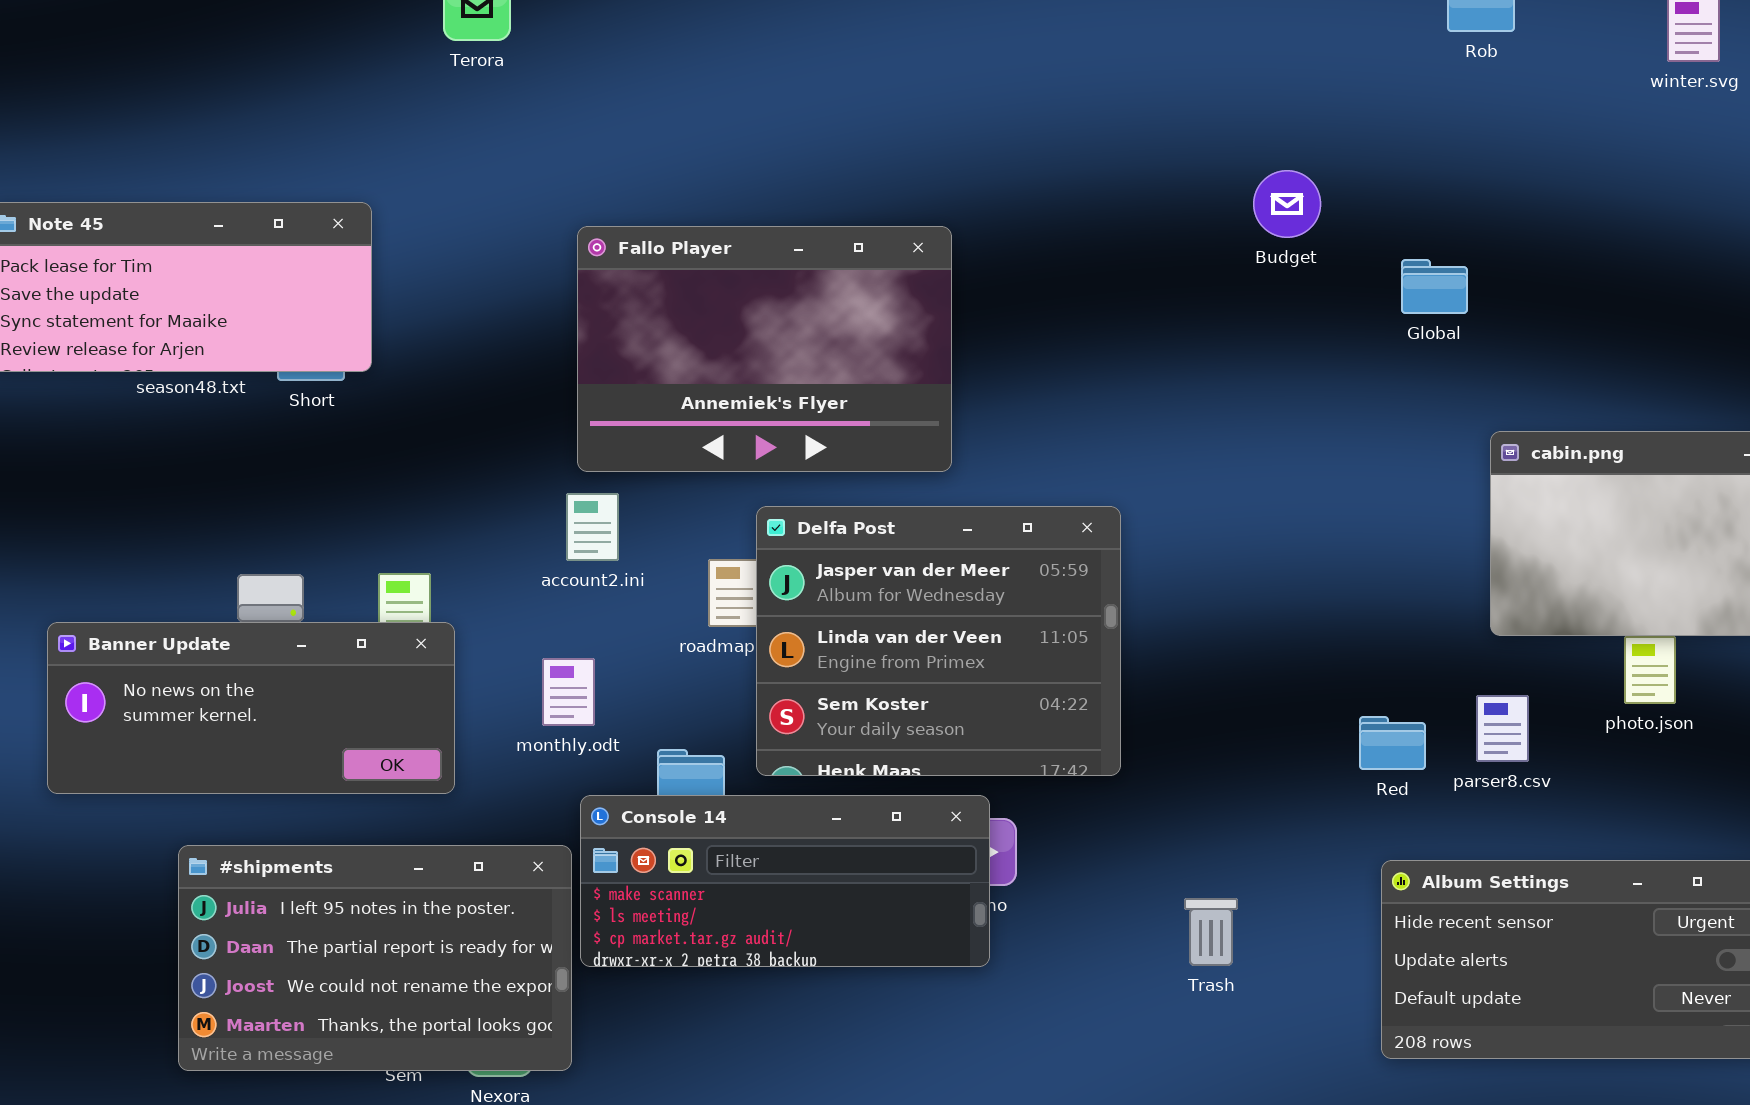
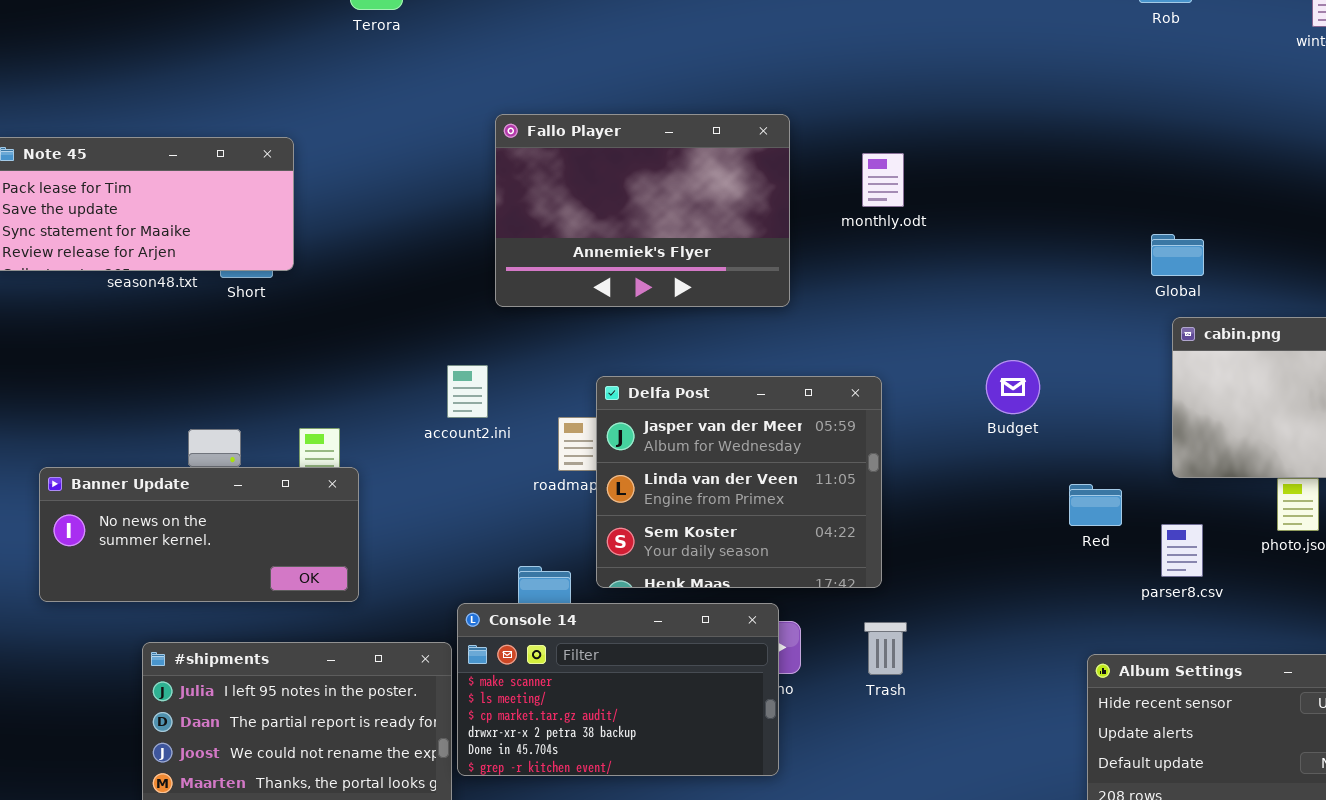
Budget: [1253,170,1321,238] -> [986,360,1040,414], moved
Fallo Player: [577,226,952,472] -> [495,114,790,307], moved
Global: [1401,259,1468,314] -> [1151,234,1204,276], moved
monthly.odt: [542,658,595,726] -> [862,153,904,207], moved
Red: [1359,716,1426,770] -> [1069,484,1122,526], moved
Console 14: [580,795,990,967] -> [457,603,779,776], resized
Trash: [1184,898,1238,966] -> [864,622,907,675], moved

